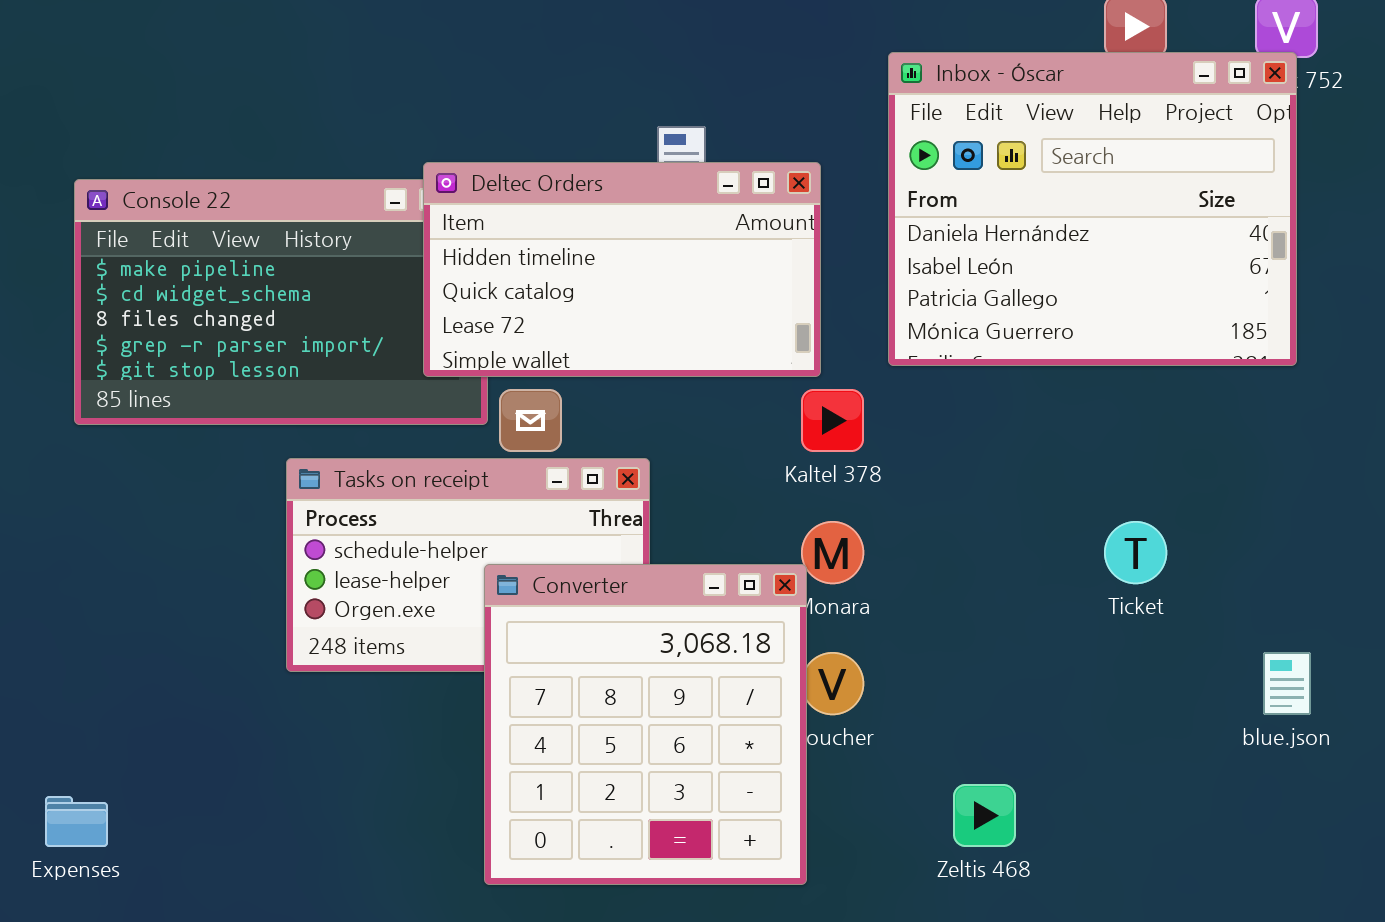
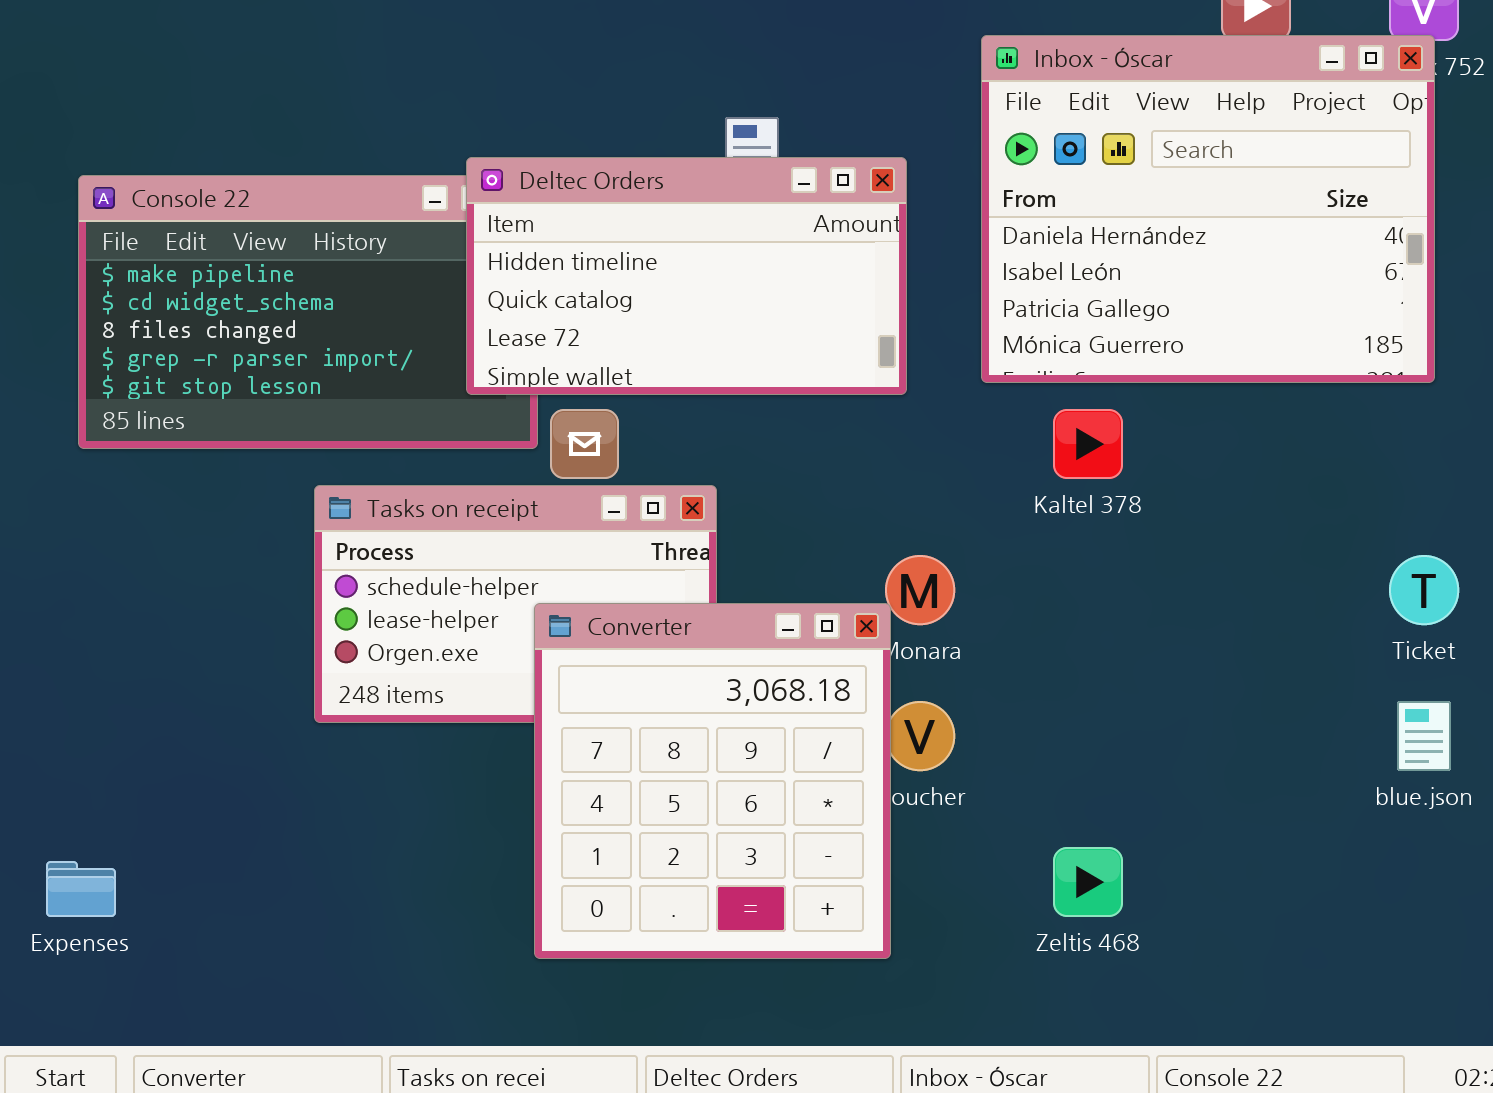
Kaltel 378: [801,389,864,452] -> [1053,409,1123,479], moved
Ticket: [1104,521,1167,584] -> [1389,555,1459,625], moved

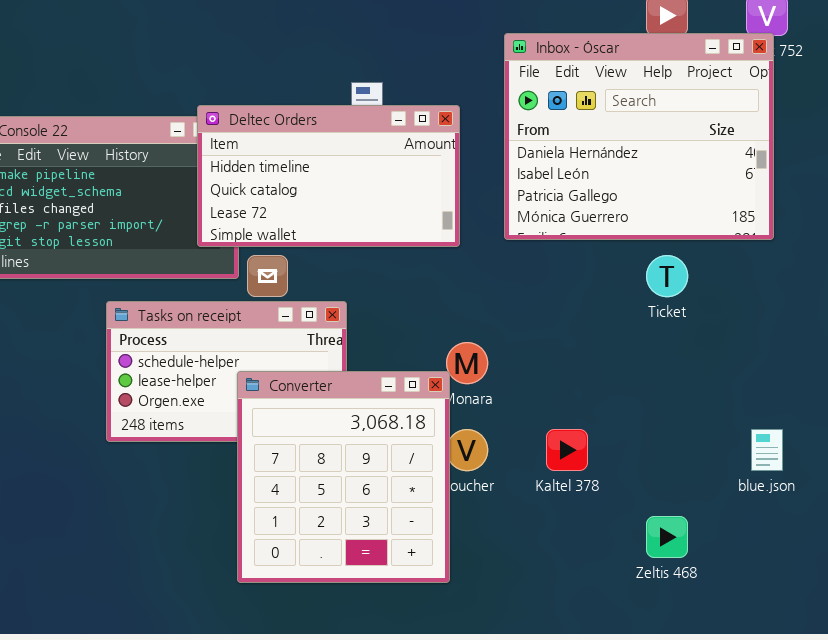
Kaltel 378: [1053,409,1123,479] -> [546,429,588,471], moved
Ticket: [1389,555,1459,625] -> [646,255,688,297], moved
Zeltis 468: [1053,847,1123,917] -> [646,516,688,558], moved

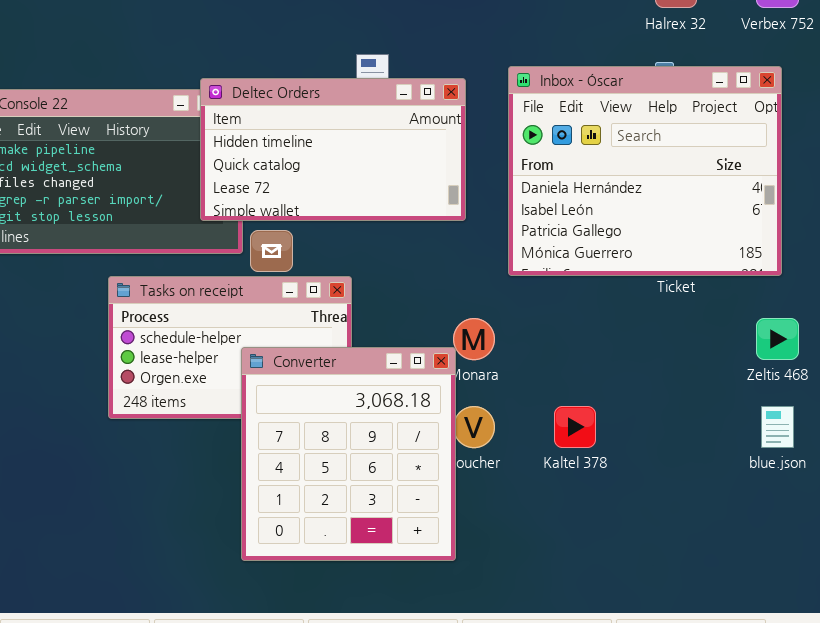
Inbox - Óscar: [504,33,774,240] -> [508,66,782,276], moved
Zeltis 468: [646,516,688,558] -> [756,318,799,360], moved

